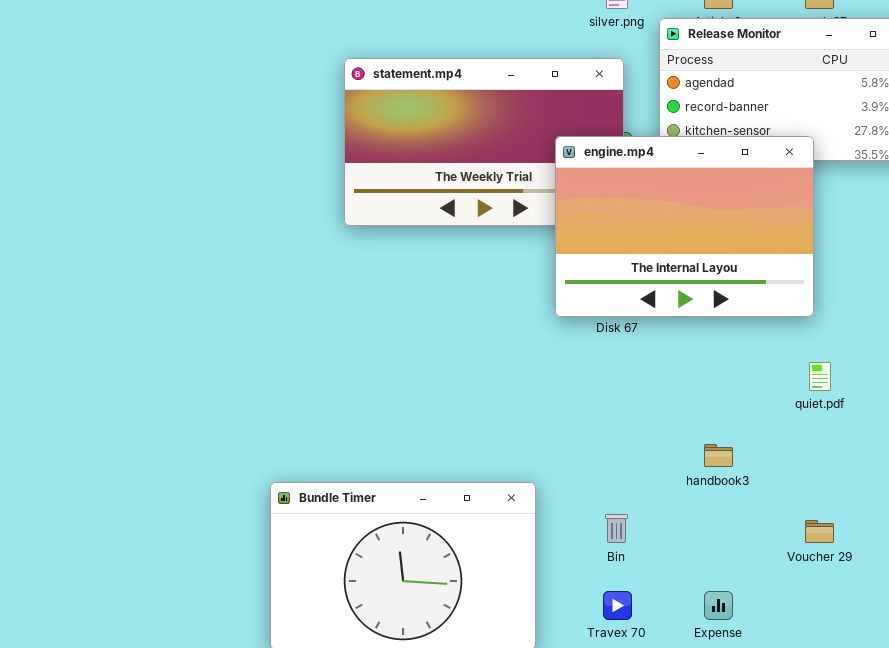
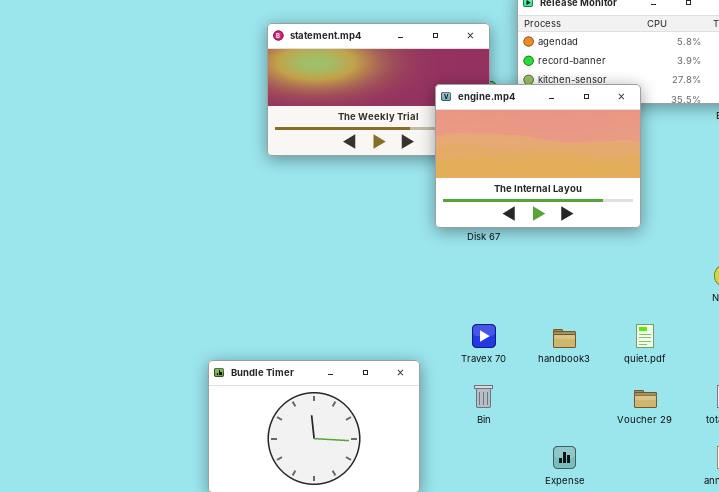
quiet.pdf: [809,362,831,391] -> [636,324,654,348], moved
Travex 70: [603,591,632,620] -> [472,324,496,348], moved

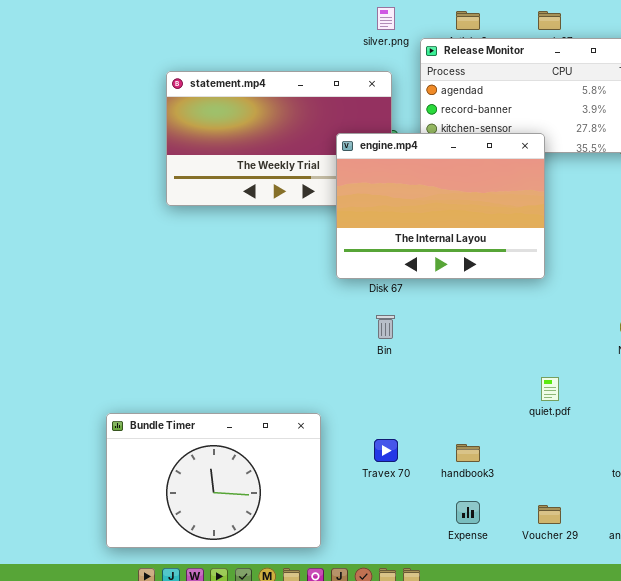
Travex 70: [472,324,496,348] -> [374,439,398,462], moved
handbook3: [553,329,576,348] -> [456,444,480,462], moved
Bin: [474,385,493,408] -> [376,315,395,339], moved
Voucher 29: [634,390,657,408] -> [538,505,561,524], moved

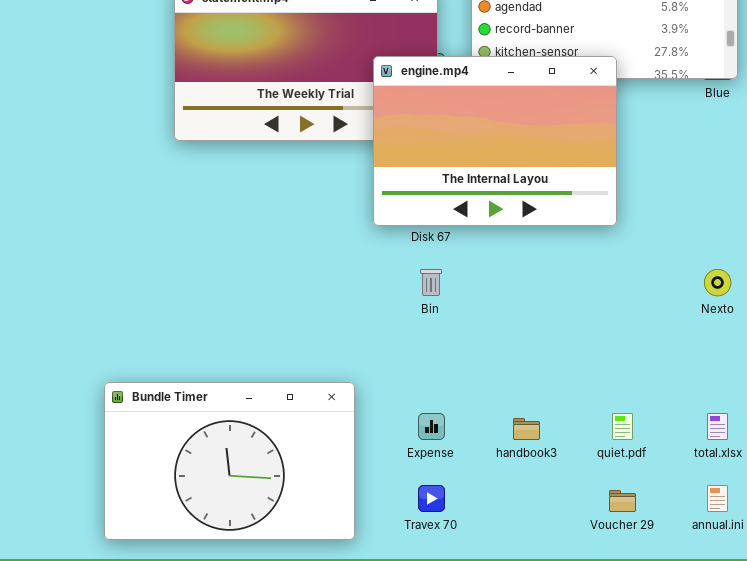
quiet.pdf: [541,377,559,401] -> [612,413,633,440], moved
Travex 70: [374,439,398,462] -> [418,485,445,512], moved
Expense: [456,501,480,524] -> [418,413,445,440], moved

